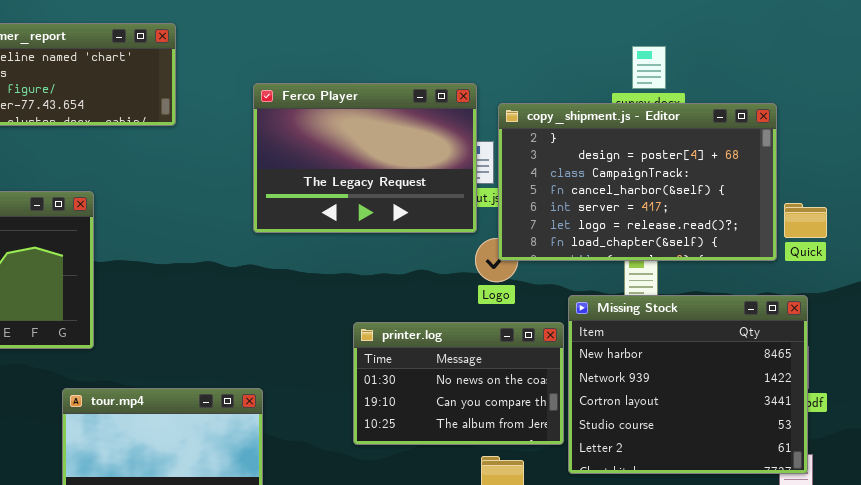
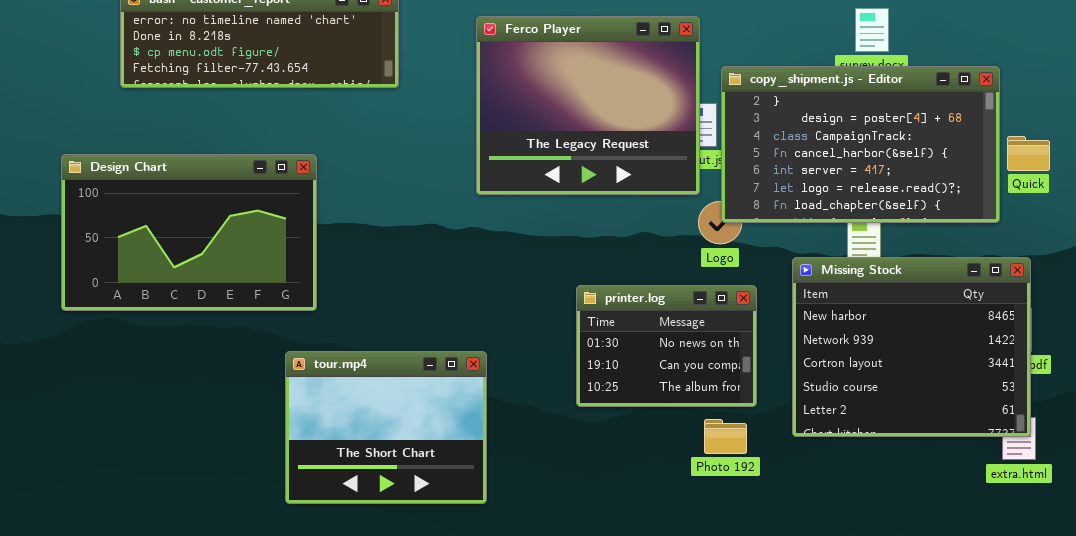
Ferco Player: [253,83,477,233] -> [476,16,700,195], resized
Quick: [784,203,827,238] -> [1007,136,1050,171], moved
printer.log: [353,322,564,445] -> [576,285,757,407], resized

